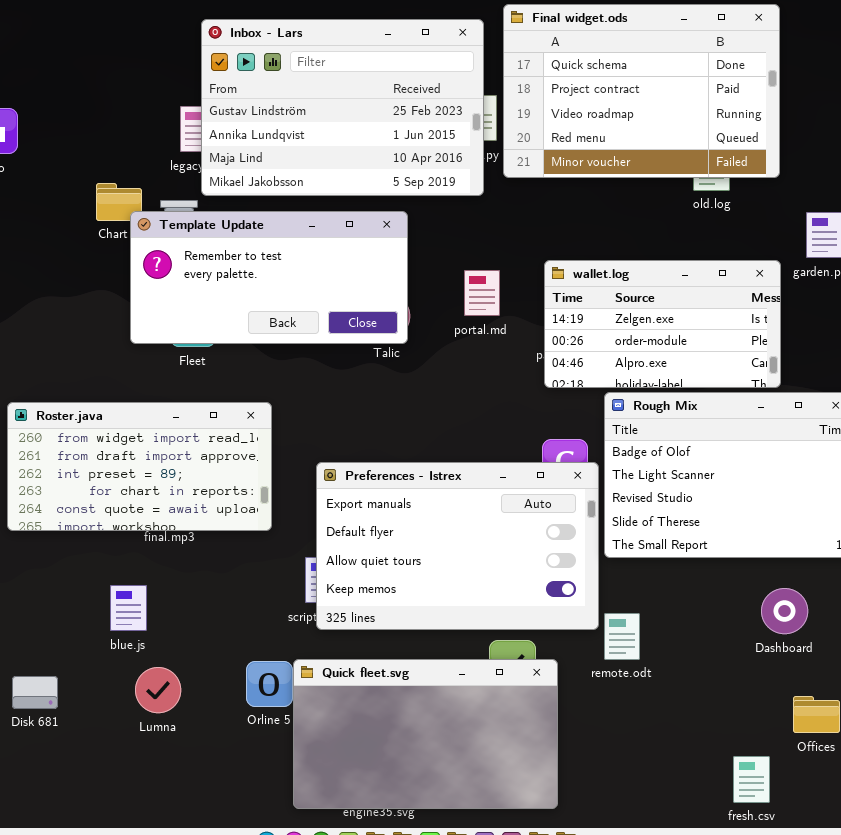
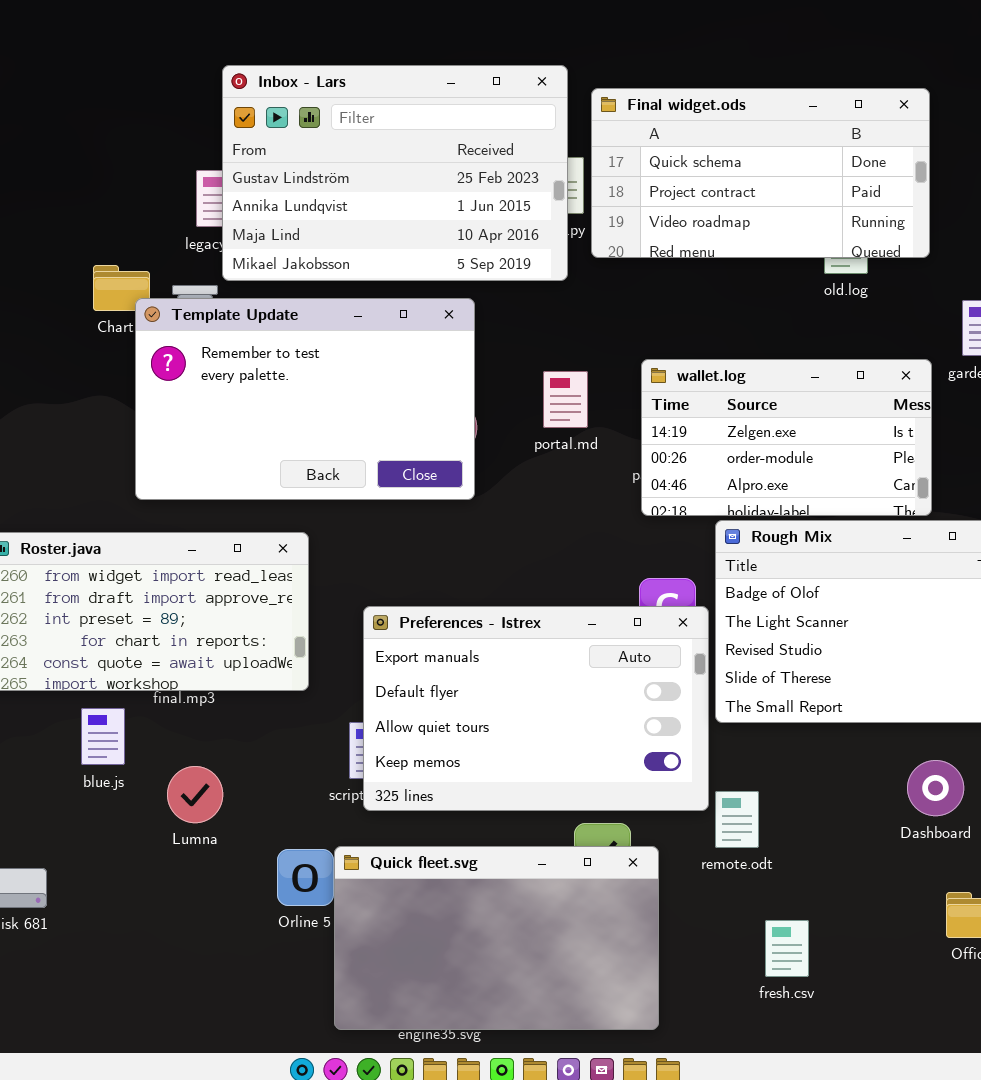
Final widget.ods: [503,4,780,178] -> [591,88,930,258], resized
Template Update: [130,211,408,344] -> [135,298,475,500], resized
blue.js: [110,585,147,631] -> [81,708,125,765], moved
Lumna: [135,667,181,713] -> [167,766,223,823], moved
fresh.csv: [733,756,770,803] -> [765,920,809,977], moved

